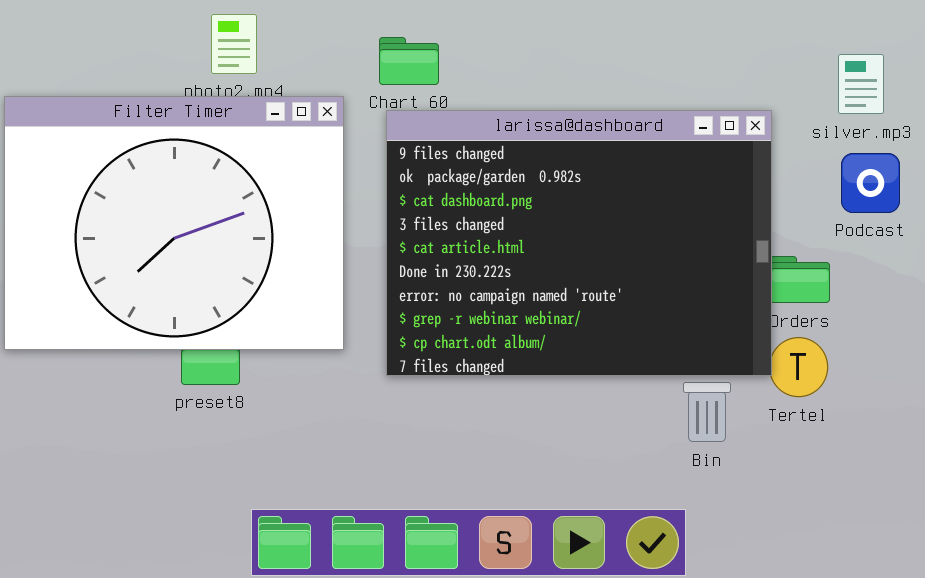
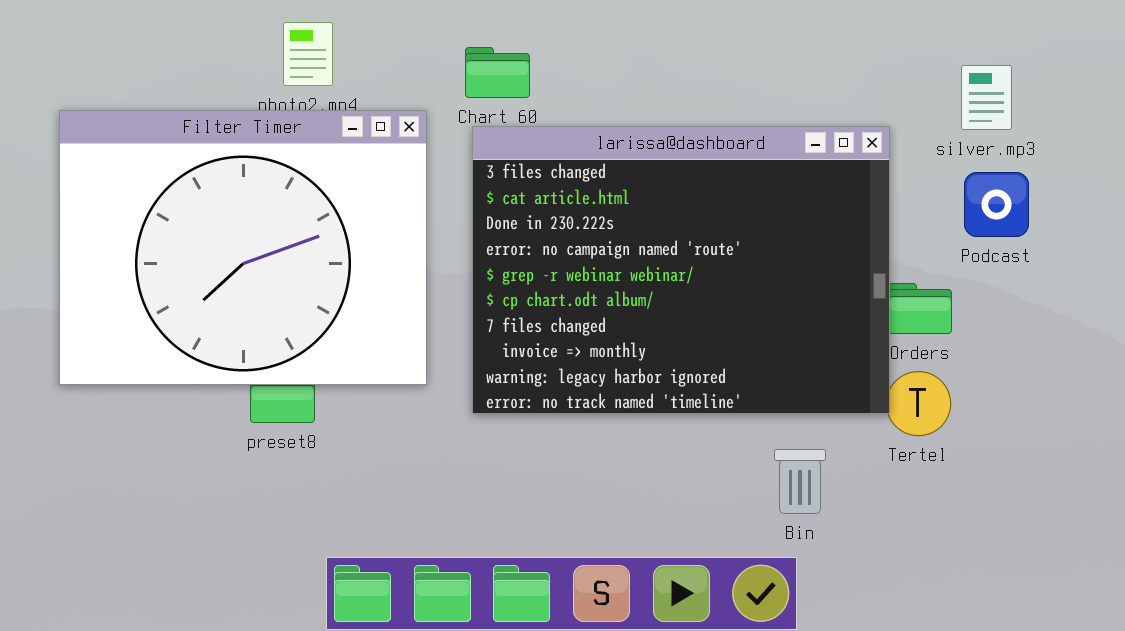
larissa@dashboard: [386,110,772,376] -> [472,126,890,414], scrolled down 3 rows
Bin: [683,382,731,442] -> [774,449,826,514], moved

